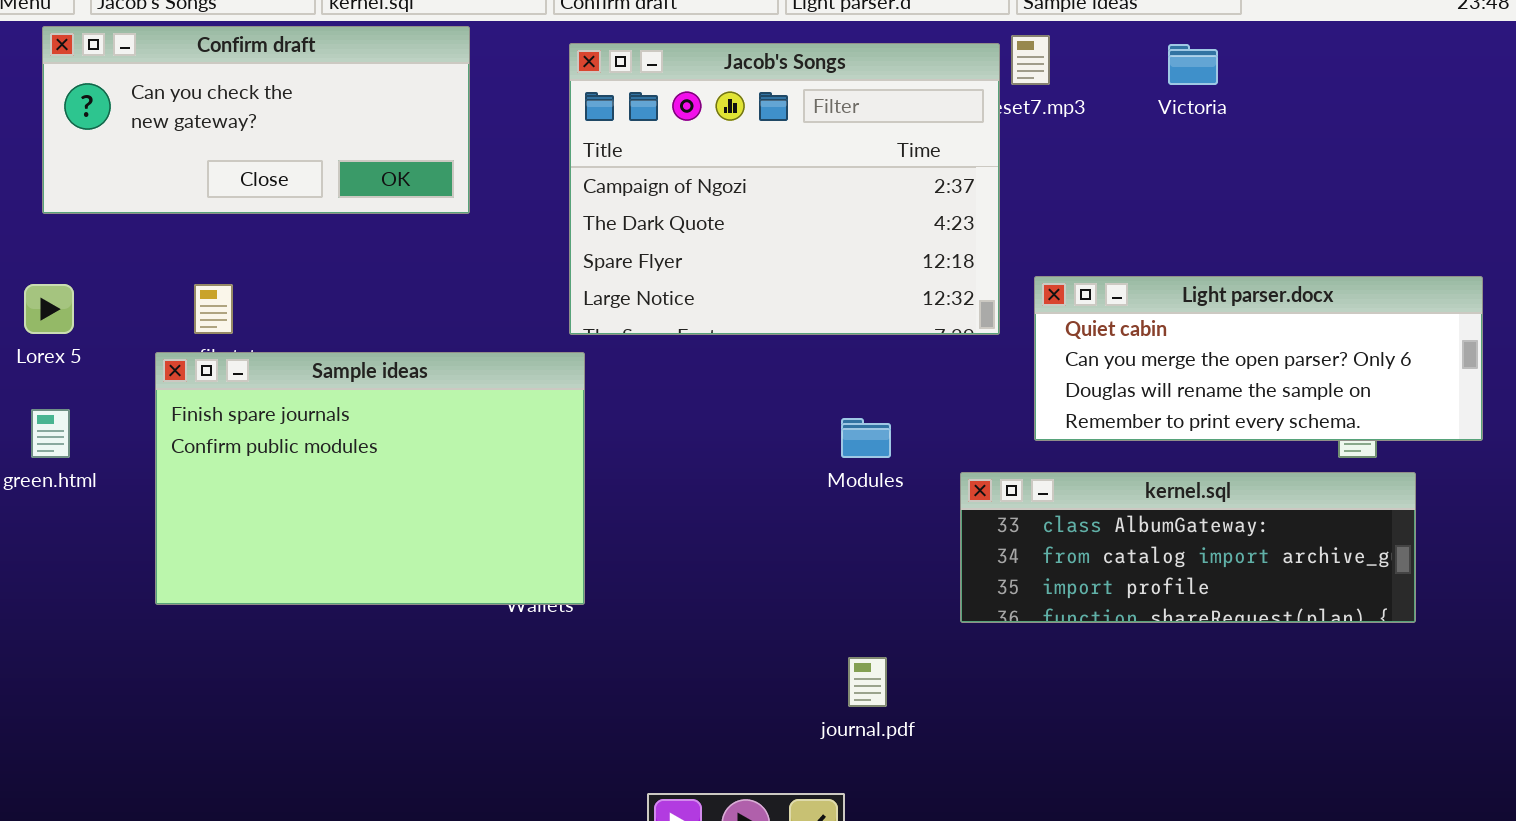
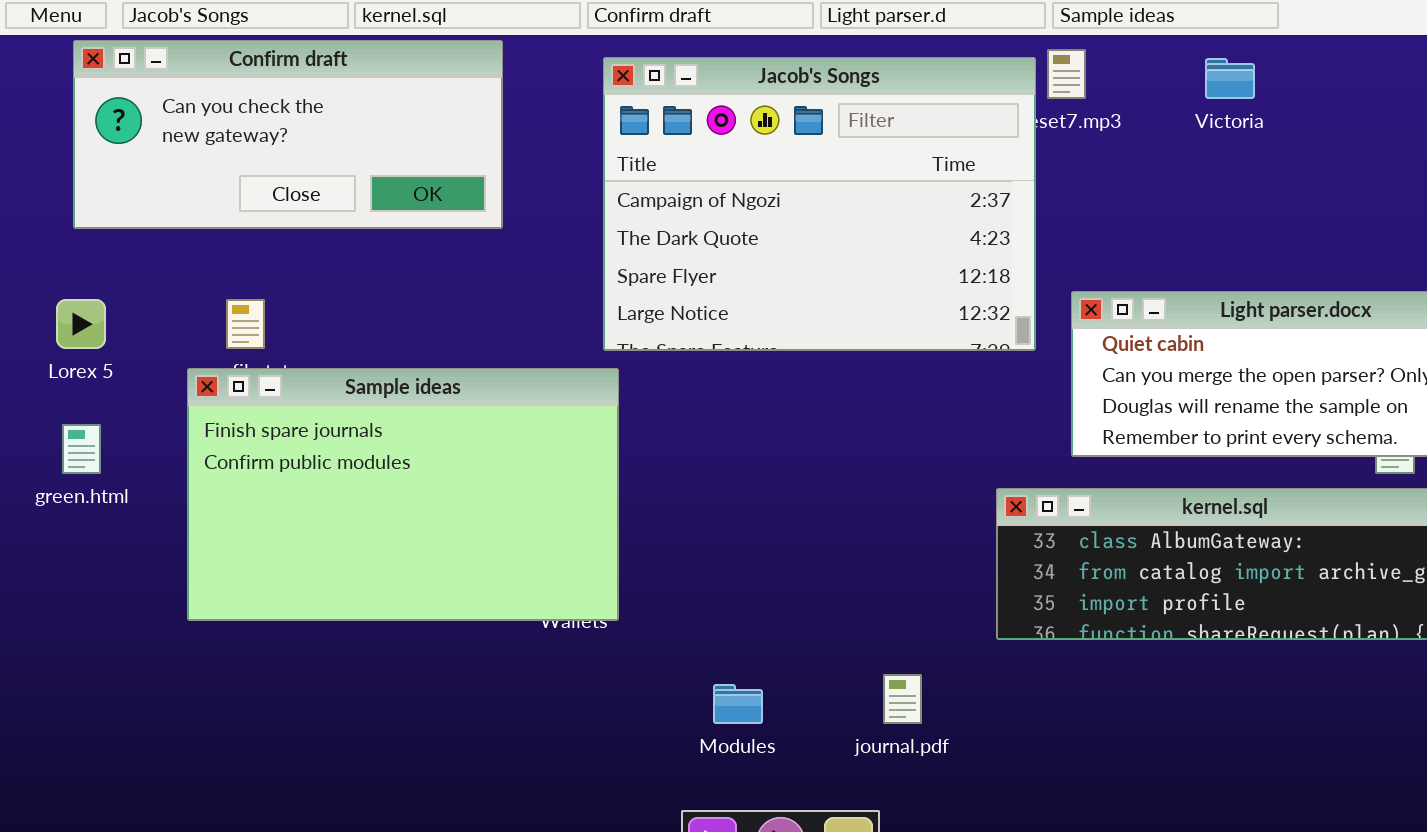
Modules: [841,418,891,458] -> [713,684,763,724], moved

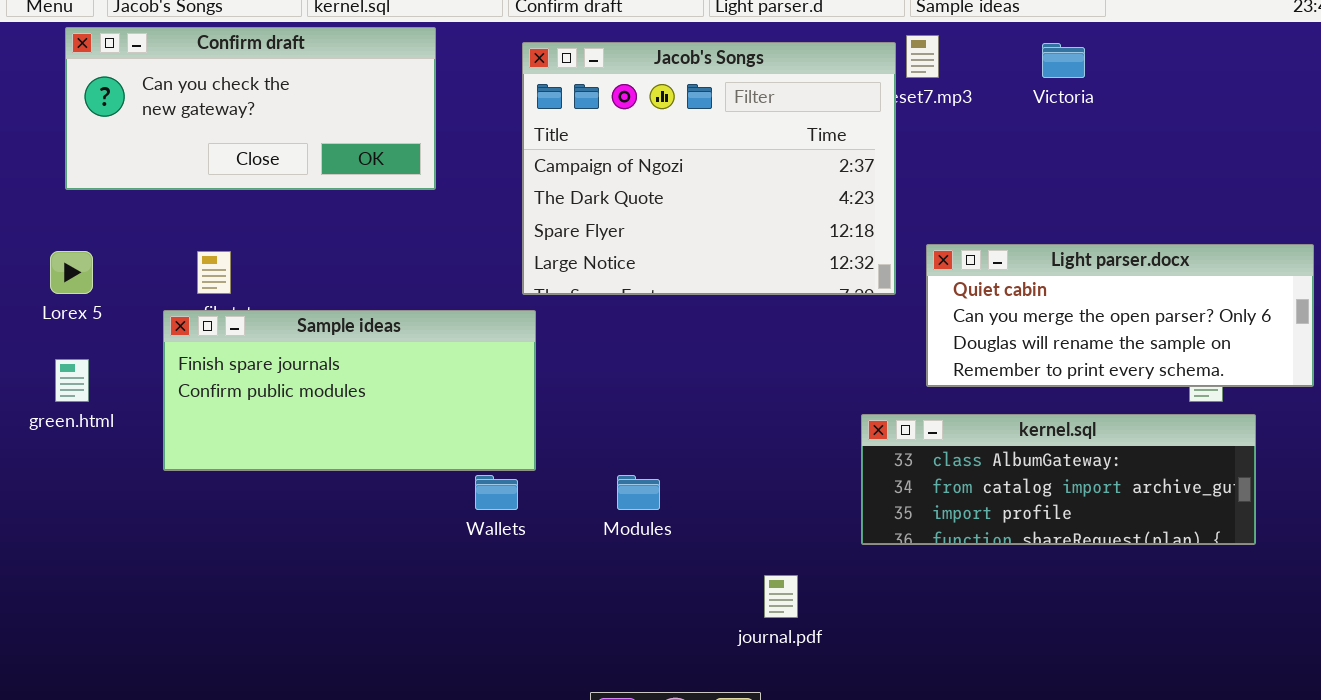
Sample ideas: [187,368,619,621] -> [163,310,536,471], resized
Modules: [713,684,763,724] -> [617,475,660,510], moved

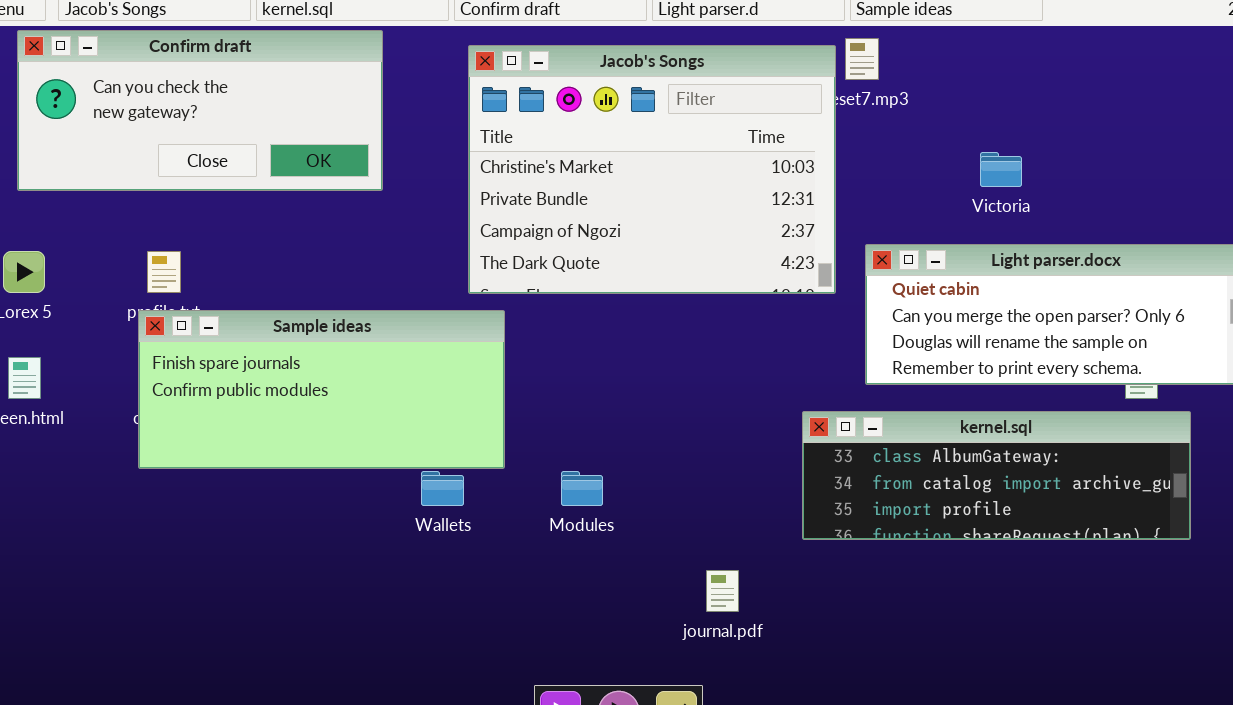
Jacob's Songs: [522,42,896,295] -> [468,45,836,294], scrolled up 2 rows
Victoria: [1042,43,1085,78] -> [980,152,1022,187], moved
Sample ideas: [163,310,536,471] -> [138,310,505,469], moved

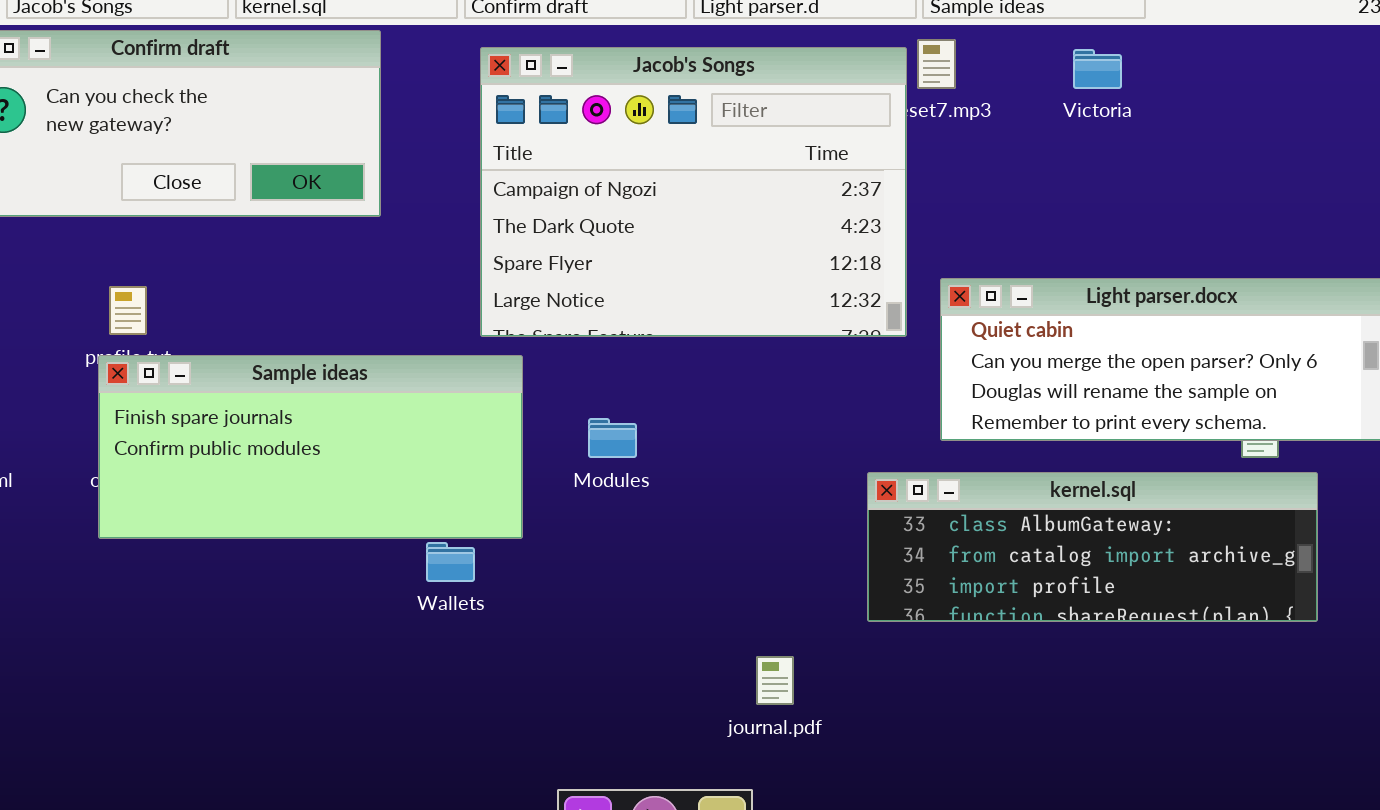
Jacob's Songs: [468,45,836,294] -> [480,47,907,337], scrolled down 2 rows
Victoria: [980,152,1022,187] -> [1073,49,1122,89], moved
Modules: [561,471,603,506] -> [588,418,637,458], moved

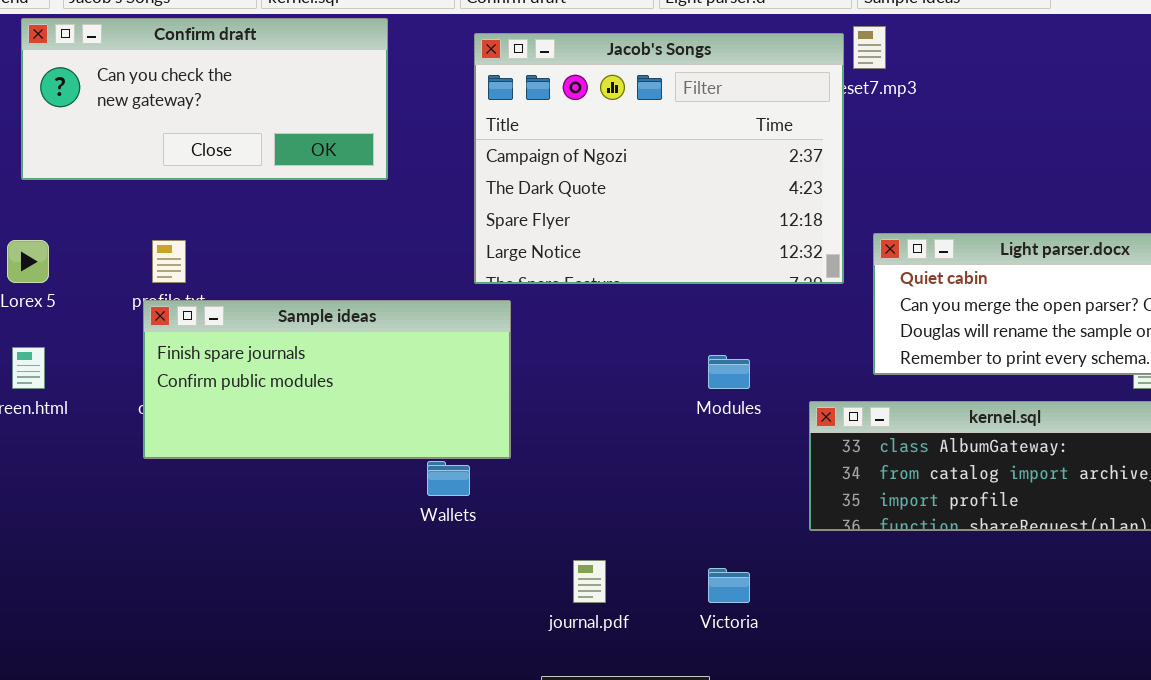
Victoria: [1073,49,1122,89] -> [708,568,750,603], moved
Modules: [588,418,637,458] -> [708,355,750,389], moved
journal.pdf: [756,656,794,705] -> [573,560,606,603], moved

